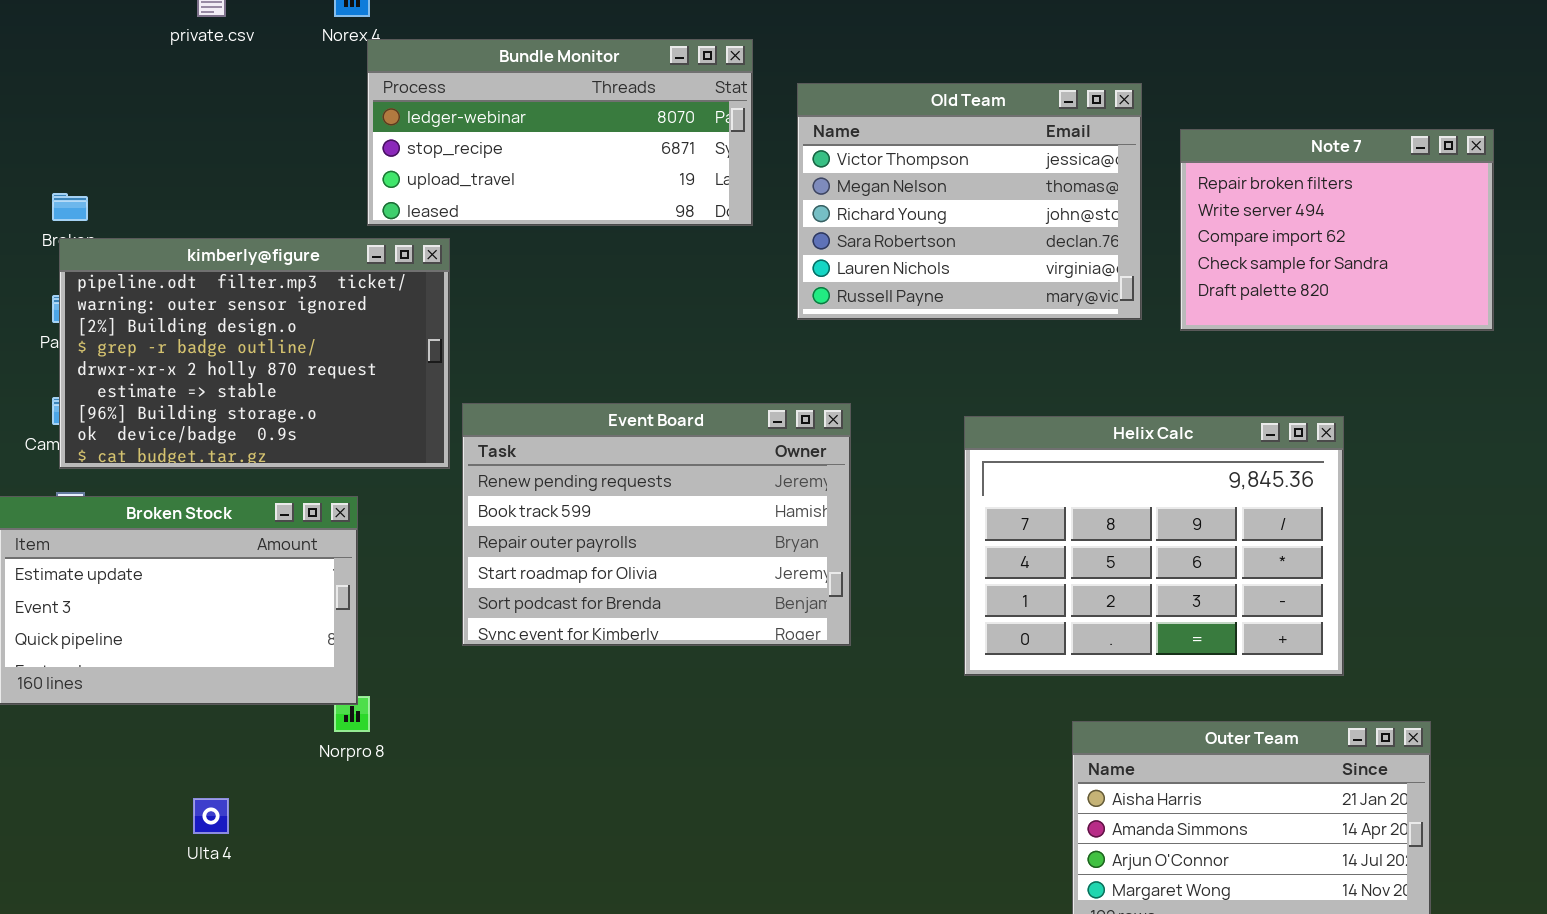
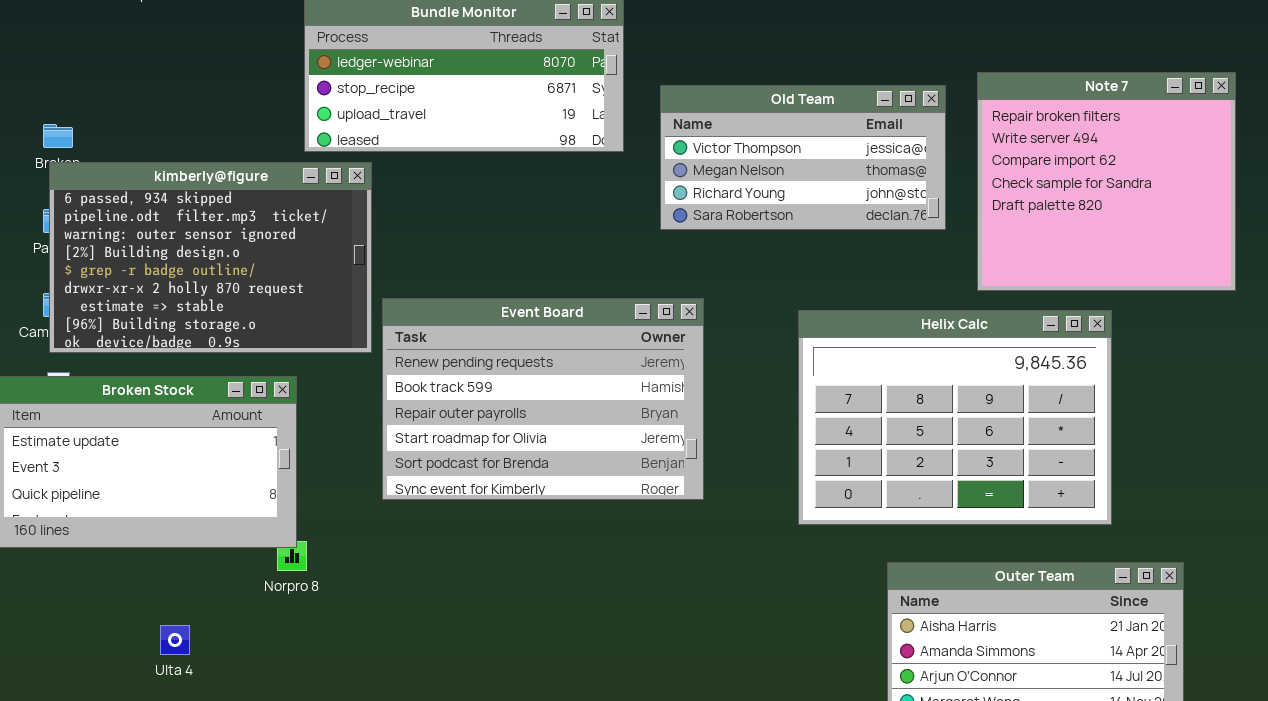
Old Team: [797,83,1142,320] -> [660,85,946,230], resized
Note 7: [1180,129,1494,331] -> [977,72,1236,291], resized
kimberly@figure: [59,238,450,469] -> [49,162,372,353], scrolled up 1 row

